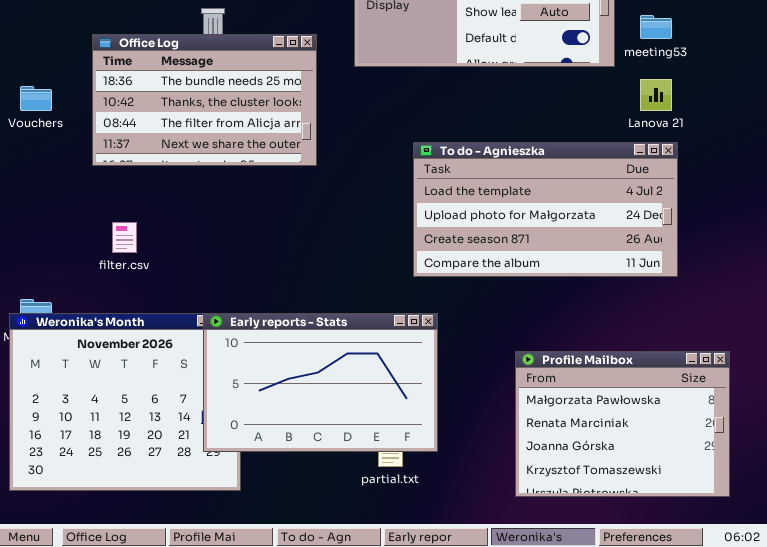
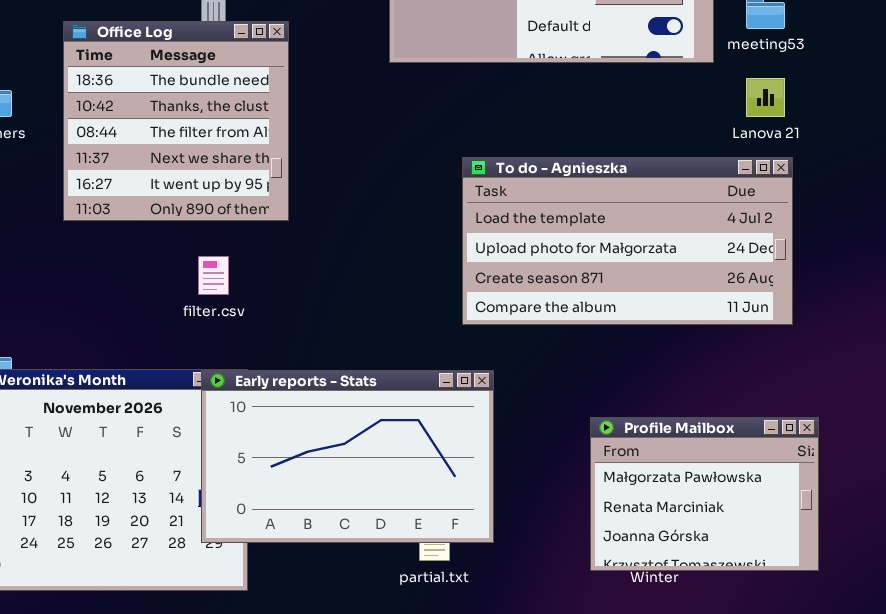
Office Log: [92,34,317,166] -> [63,21,289,221], resized
filter.csv: [112,222,137,253] -> [198,256,229,295], moved
Profile Mailbox: [515,351,730,497] -> [590,417,819,571], resized

